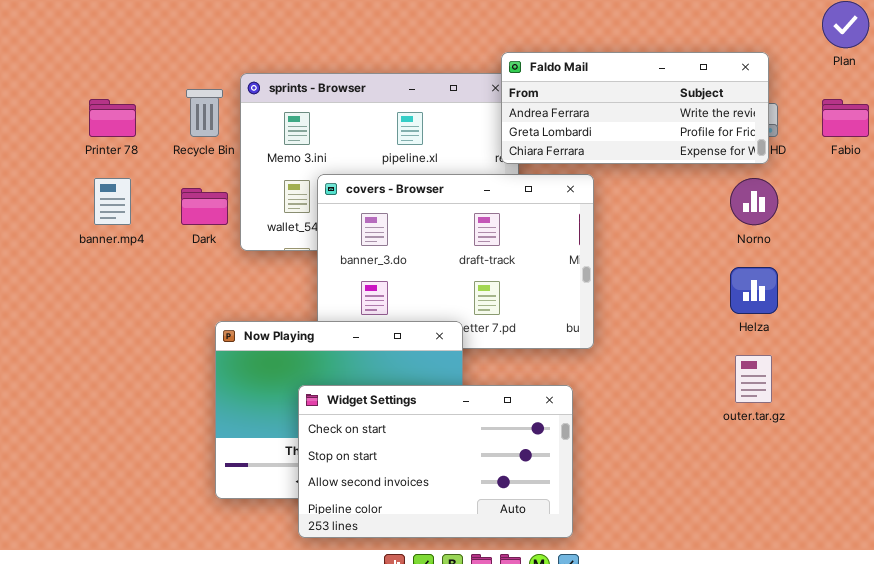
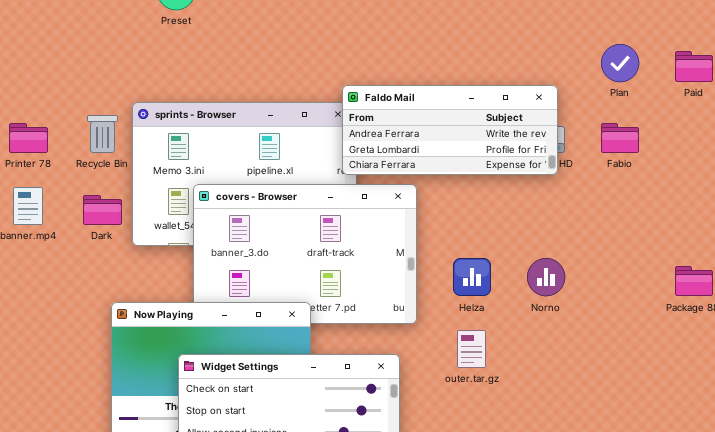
Norno: [730,178,778,225] -> [527,258,565,296], moved
Helza: [730,267,778,314] -> [453,258,491,296], moved
outer.tar.gz: [735,355,772,403] -> [457,330,486,368], moved

